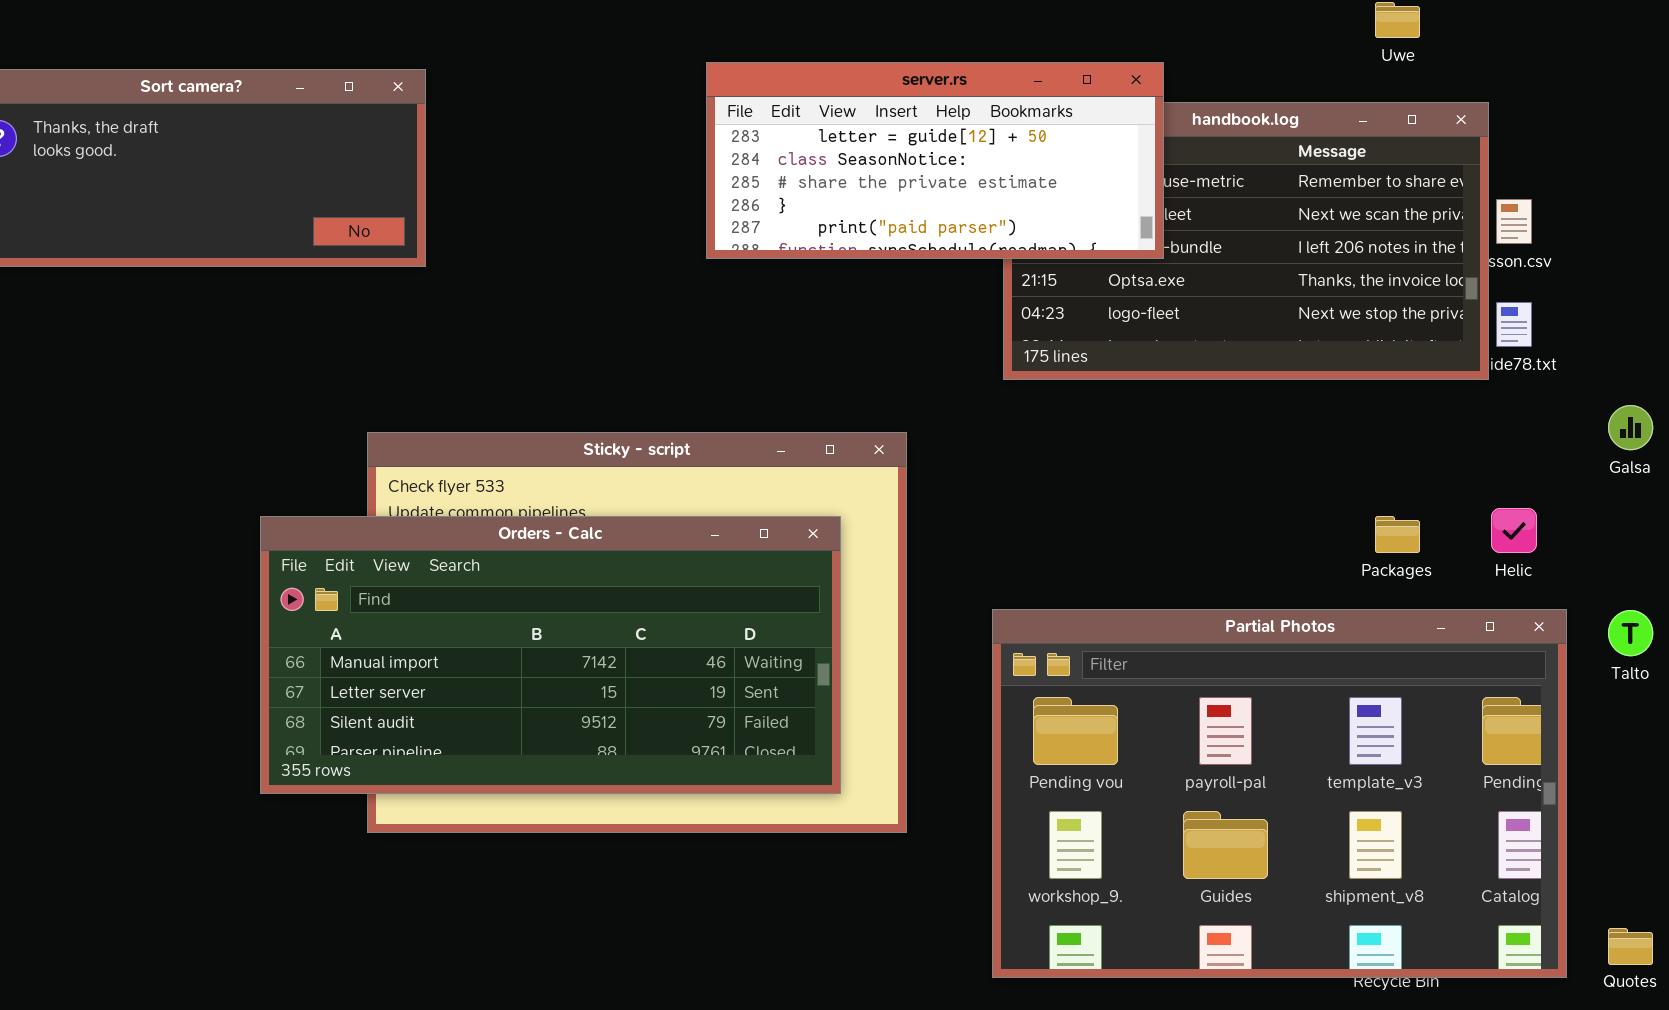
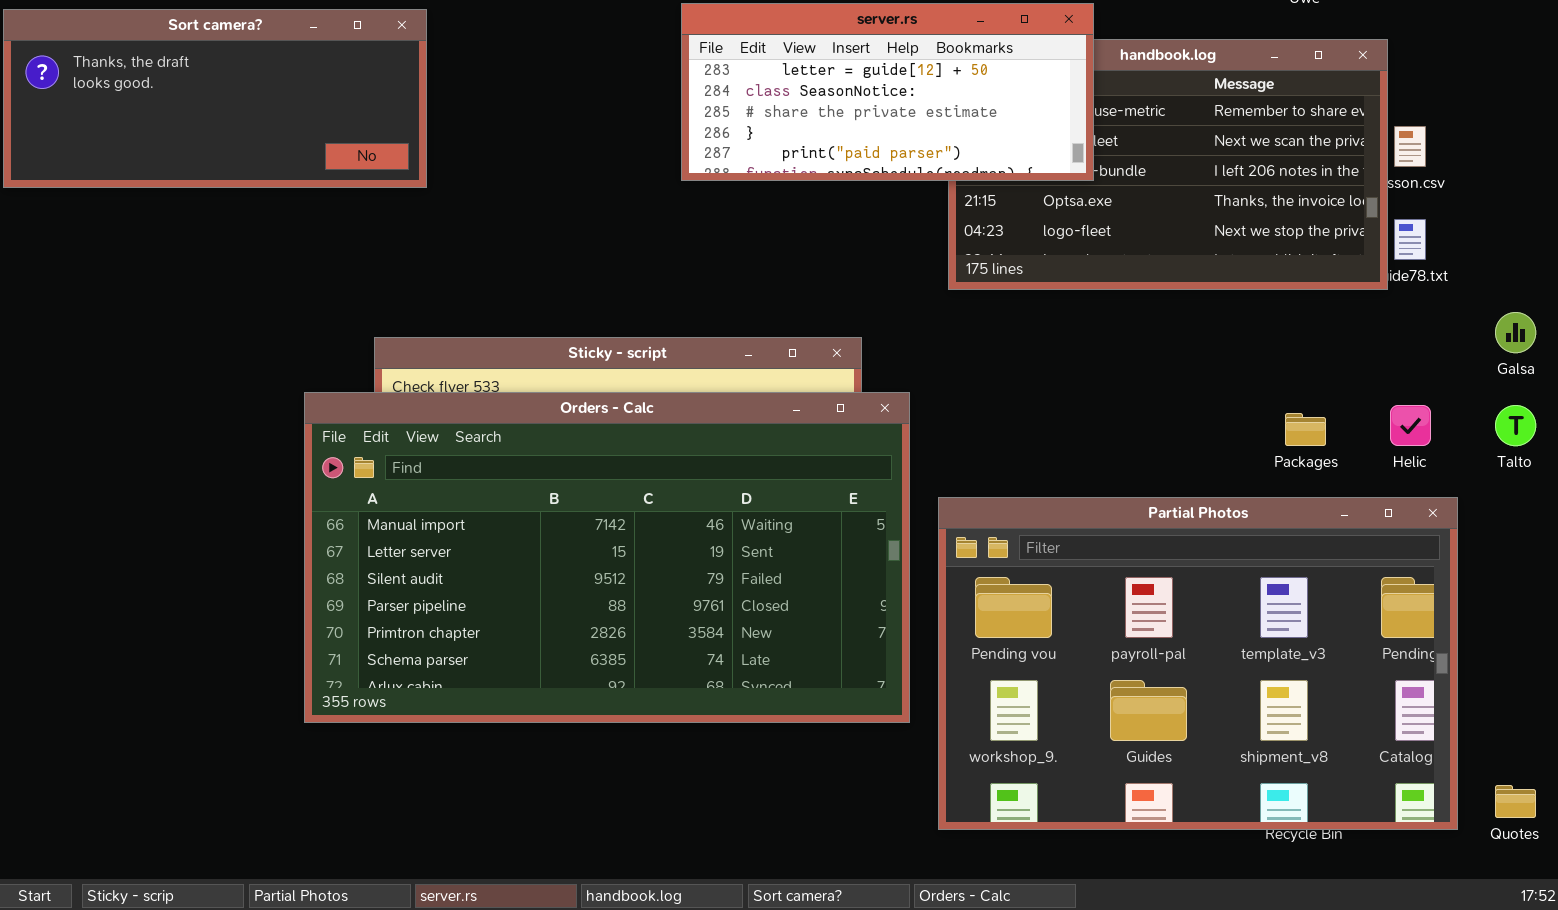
Orders - Calc: [260,516,841,794] -> [304,392,910,723], moved, resized
Talto: [1608,610,1653,656] -> [1495,405,1536,446], moved

